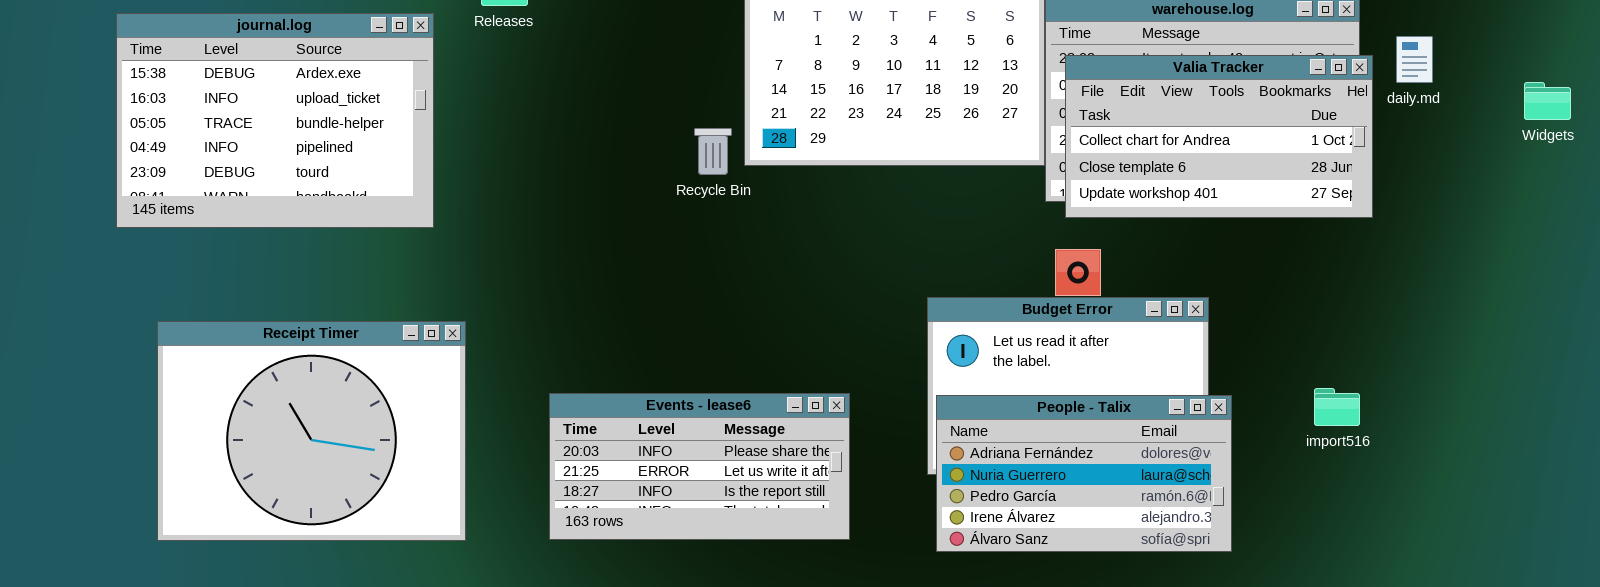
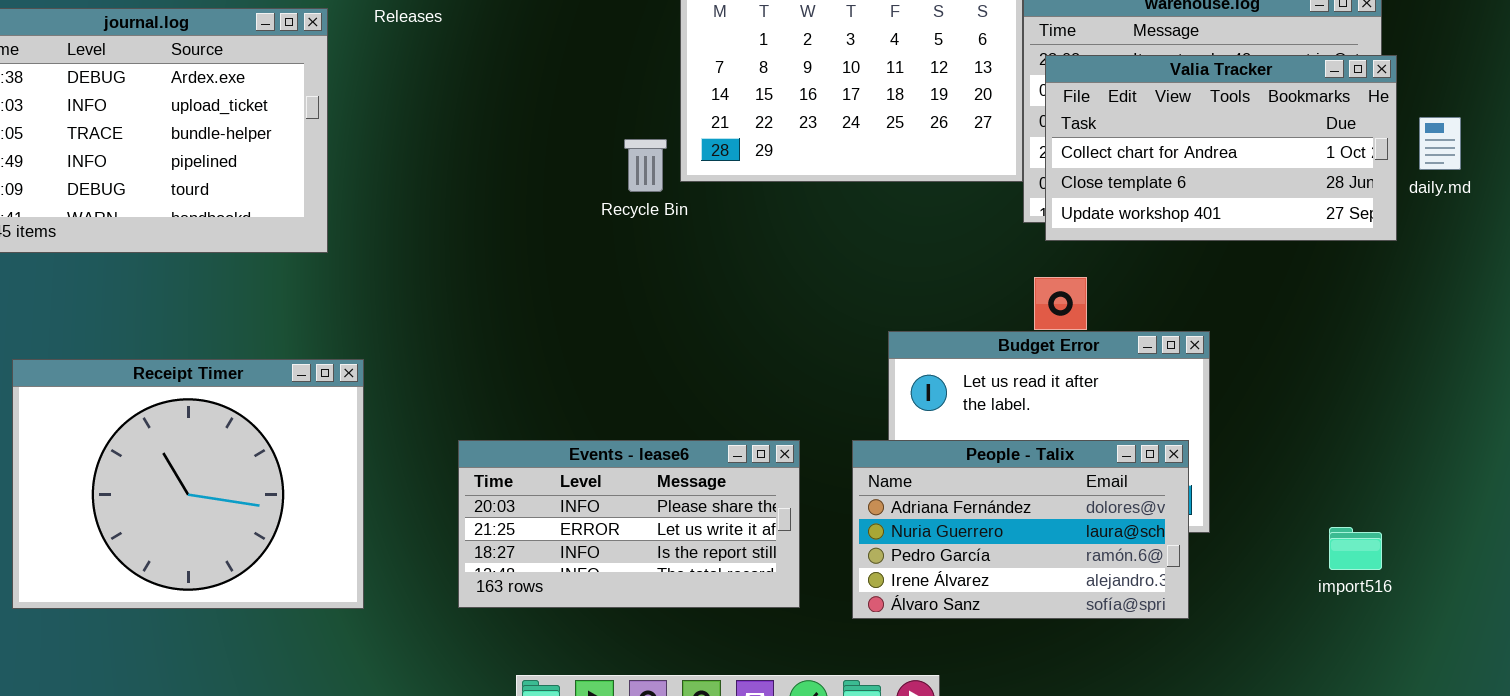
daily.md: [1396,36,1433,83] -> [1419,117,1461,170], moved
import516: [1314,388,1360,426] -> [1329,527,1382,570], moved
People - Talix: [936,395,1232,552] -> [852,440,1189,619], moved

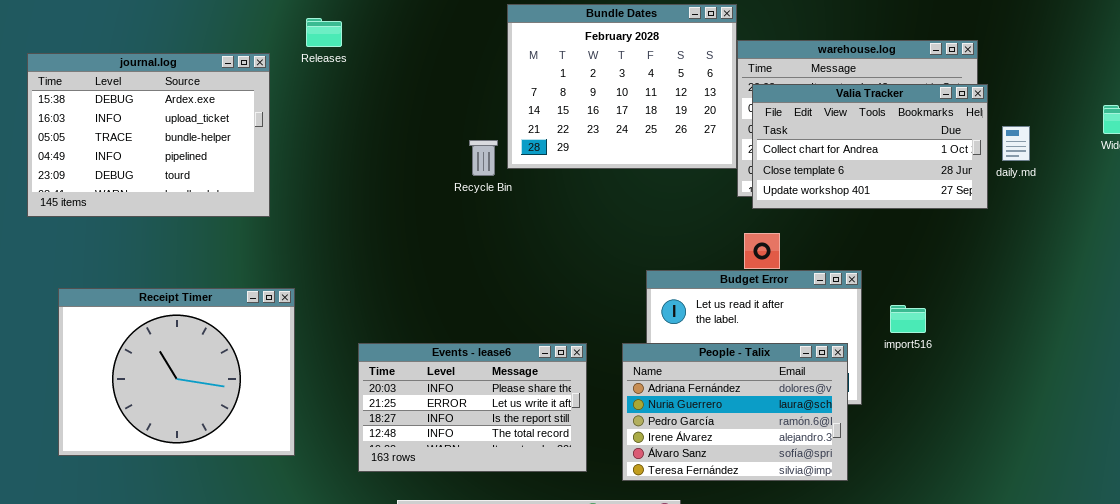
Events - lease6: [458,440,800,608] -> [358,343,587,472], resized
People - Talix: [852,440,1189,619] -> [622,343,848,481], resized
import516: [1329,527,1382,570] -> [890,305,926,333], moved

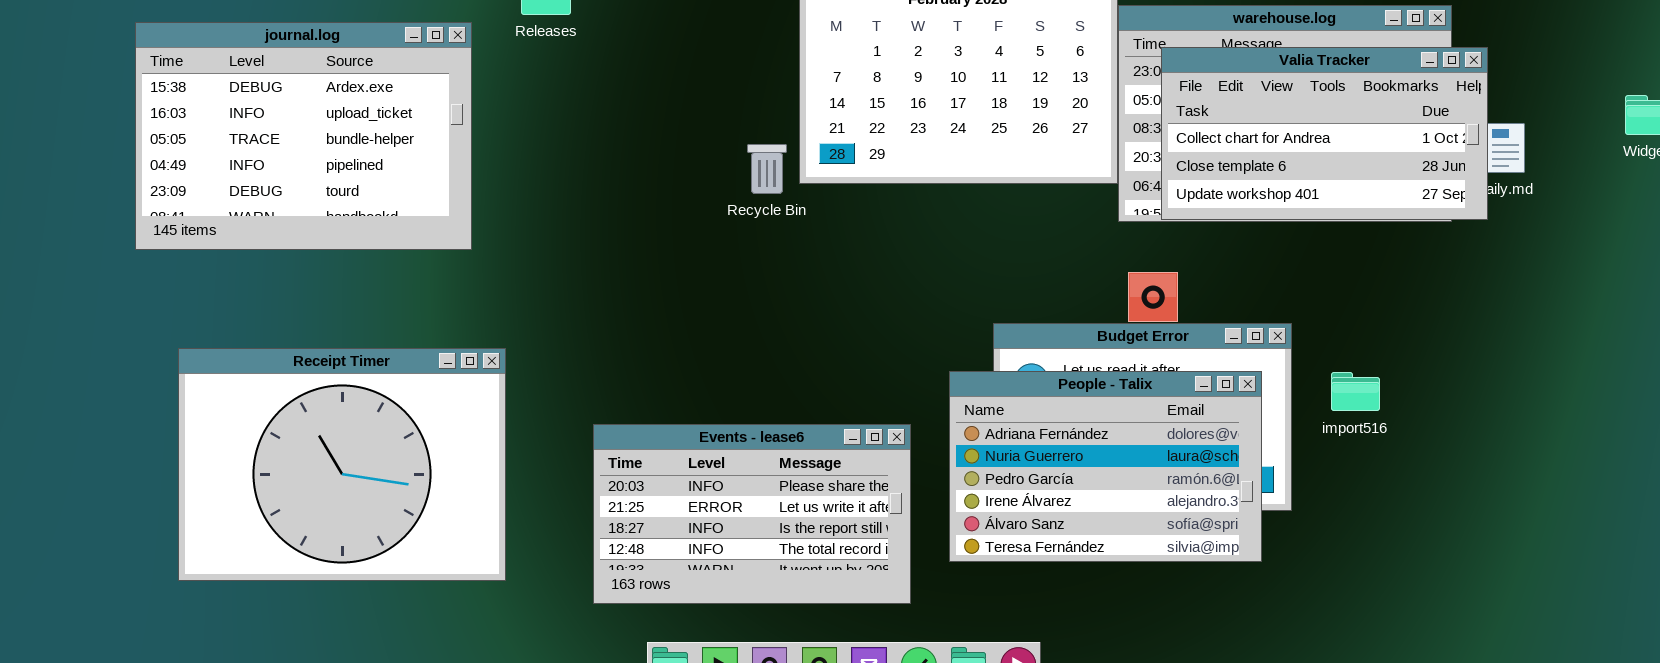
Valia Tracker: [752,84,988,209] -> [1161,47,1488,220], moved
People - Talix: [622,343,848,481] -> [949,371,1262,562], moved

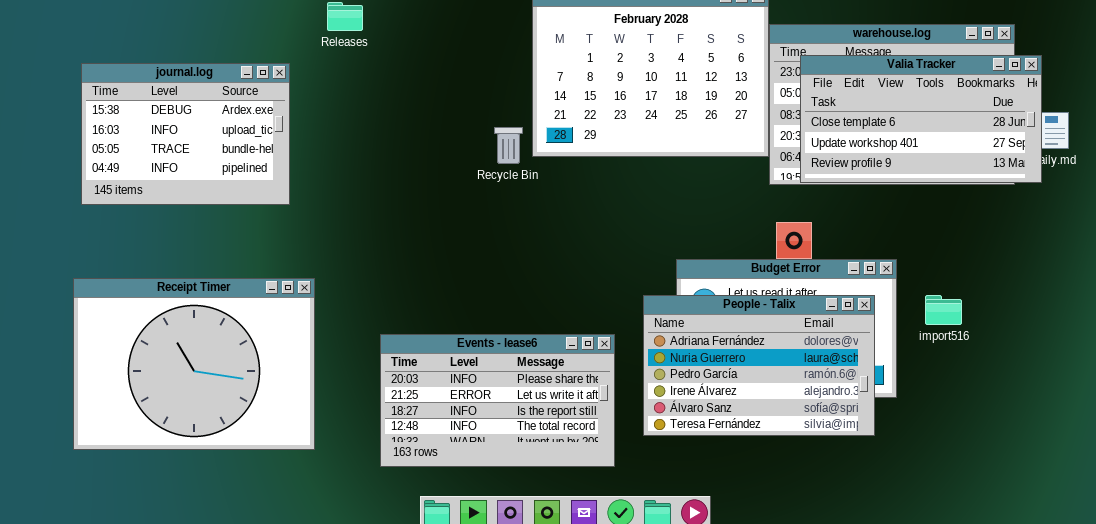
journal.log: [135,22,472,250] -> [81,63,290,205], resized
Valia Tracker: [1161,47,1488,220] -> [800,55,1042,183], scrolled down 1 row

